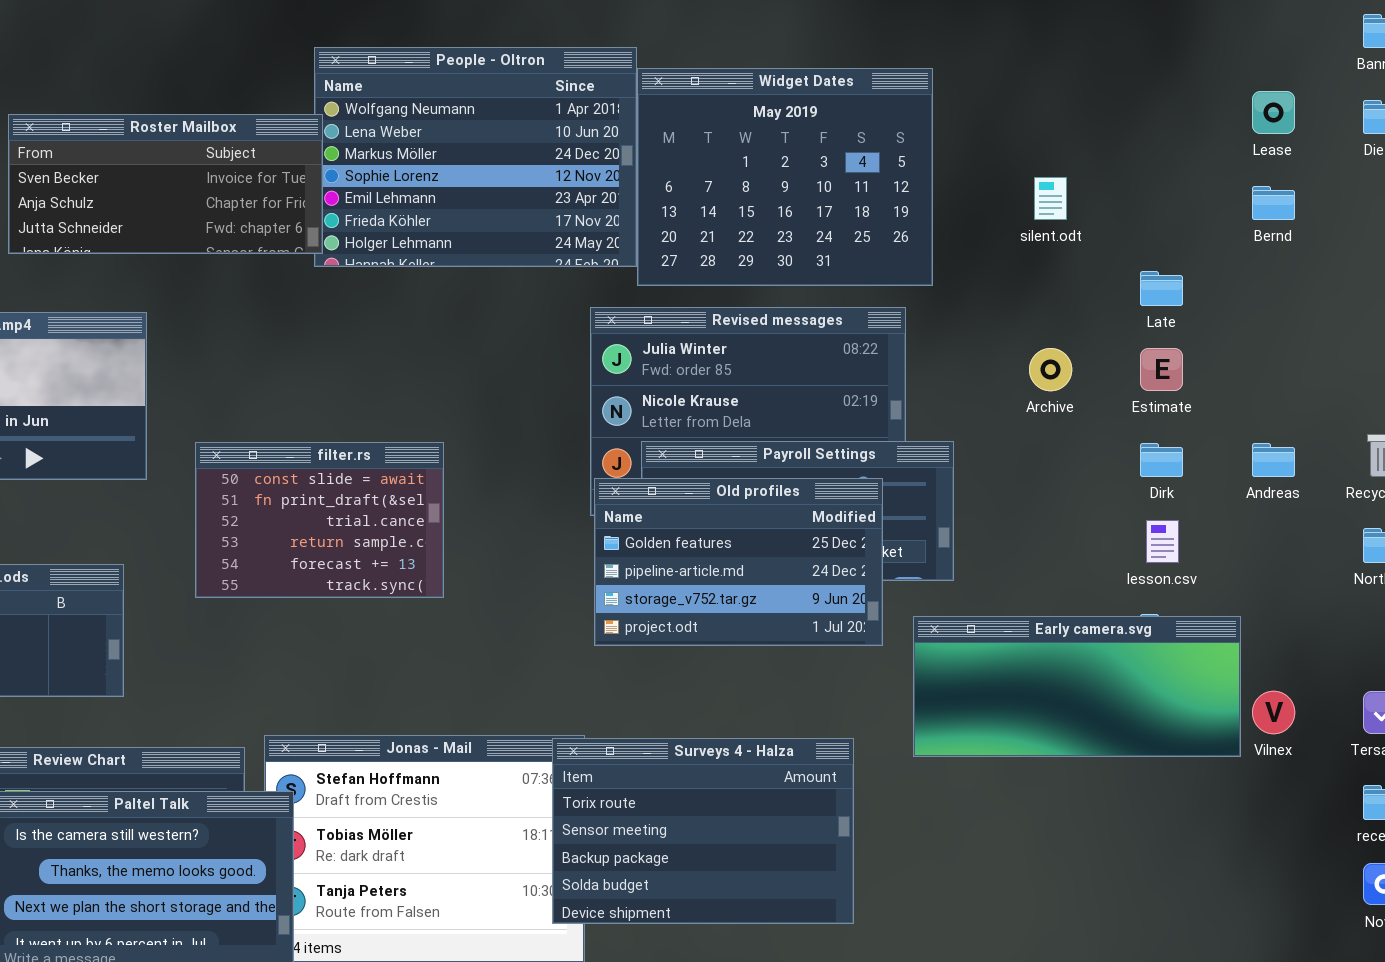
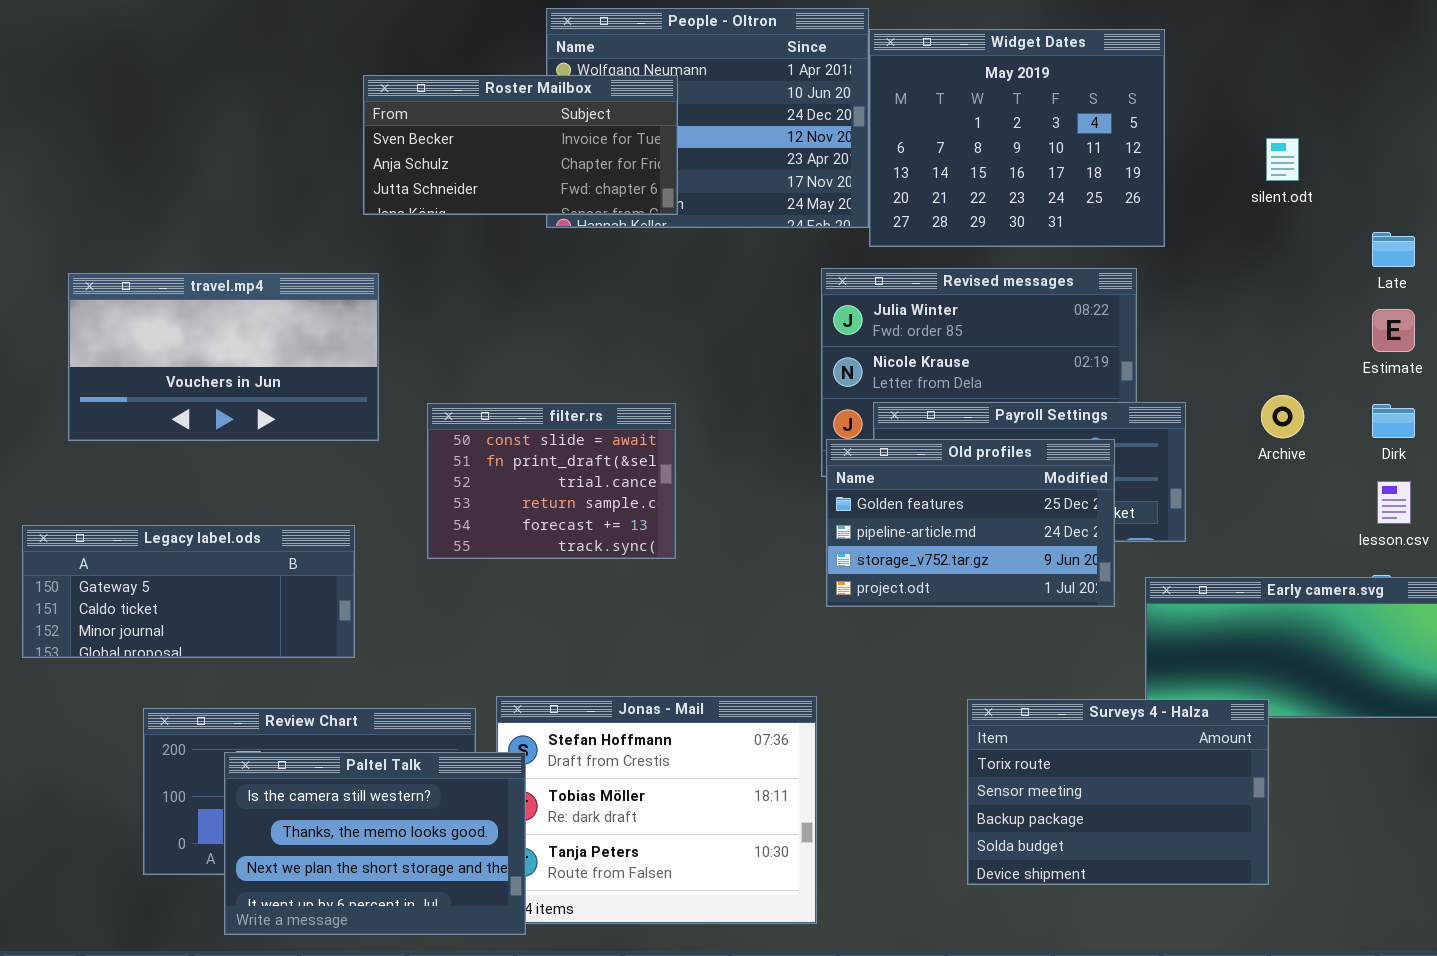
Roster Mailbox: [8,114,323,254] -> [363,75,678,215], moved
Archive: [1029,348,1072,391] -> [1261,395,1304,438], moved
Surveys 4 - Halza: [552,738,854,924] -> [967,699,1269,885], moved

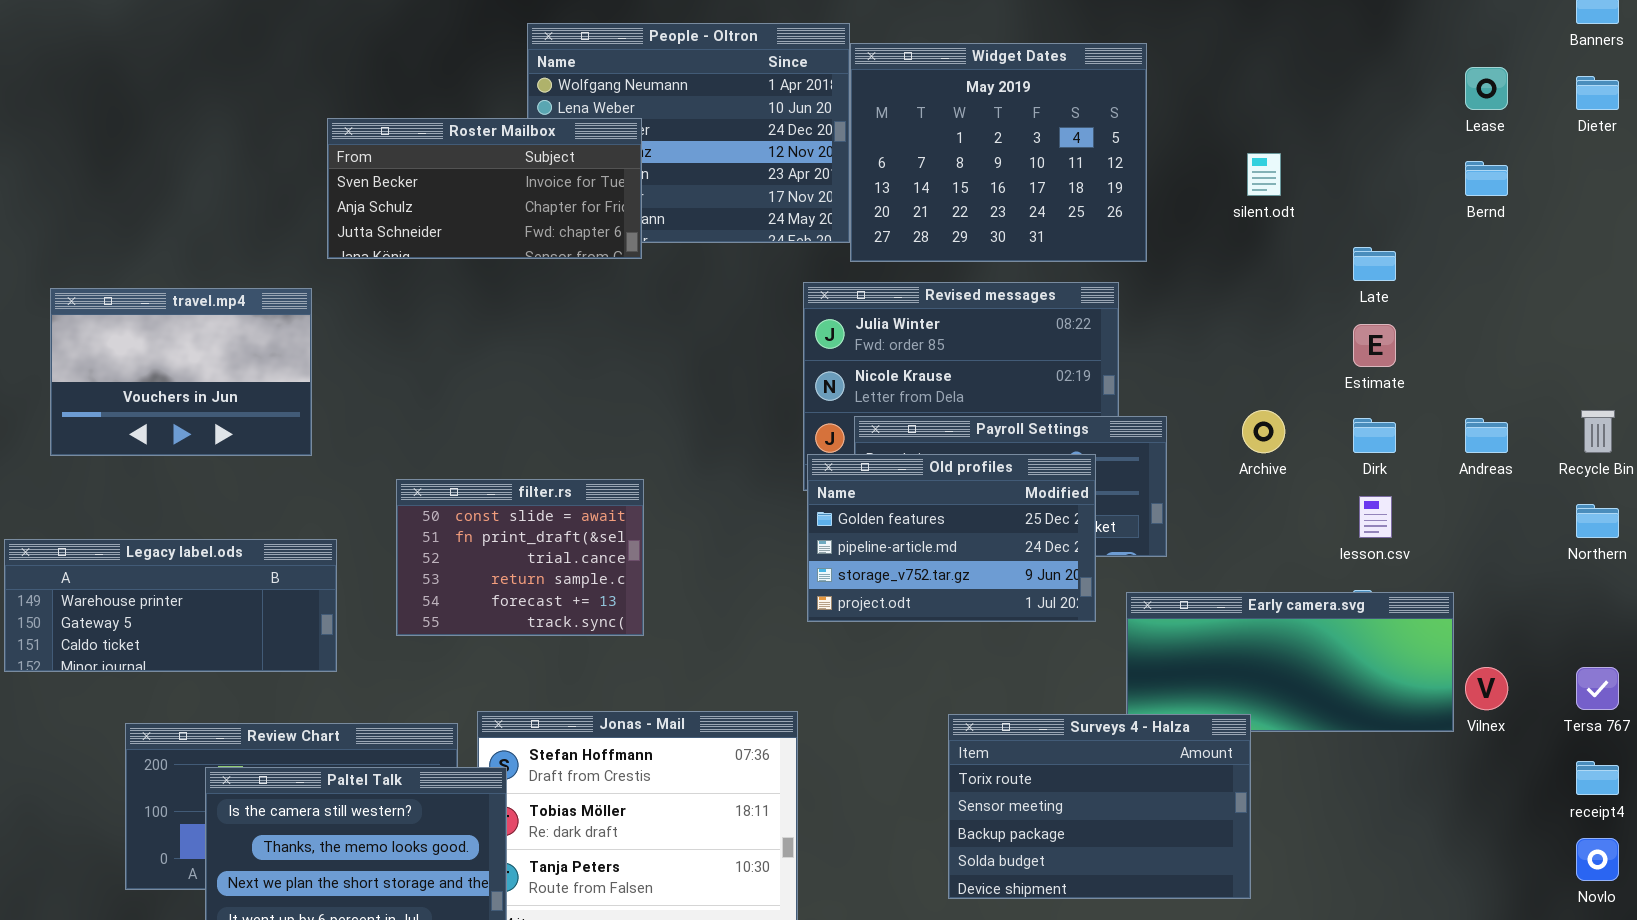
Roster Mailbox: [363,75,678,215] -> [327,118,642,259], moved
travel.mp4: [68,273,379,441] -> [50,288,312,456], resized
filter.rs: [427,403,676,559] -> [396,479,644,636], moved
Legacy label.ods: [22,525,355,658] -> [4,539,337,672], scrolled up 1 row

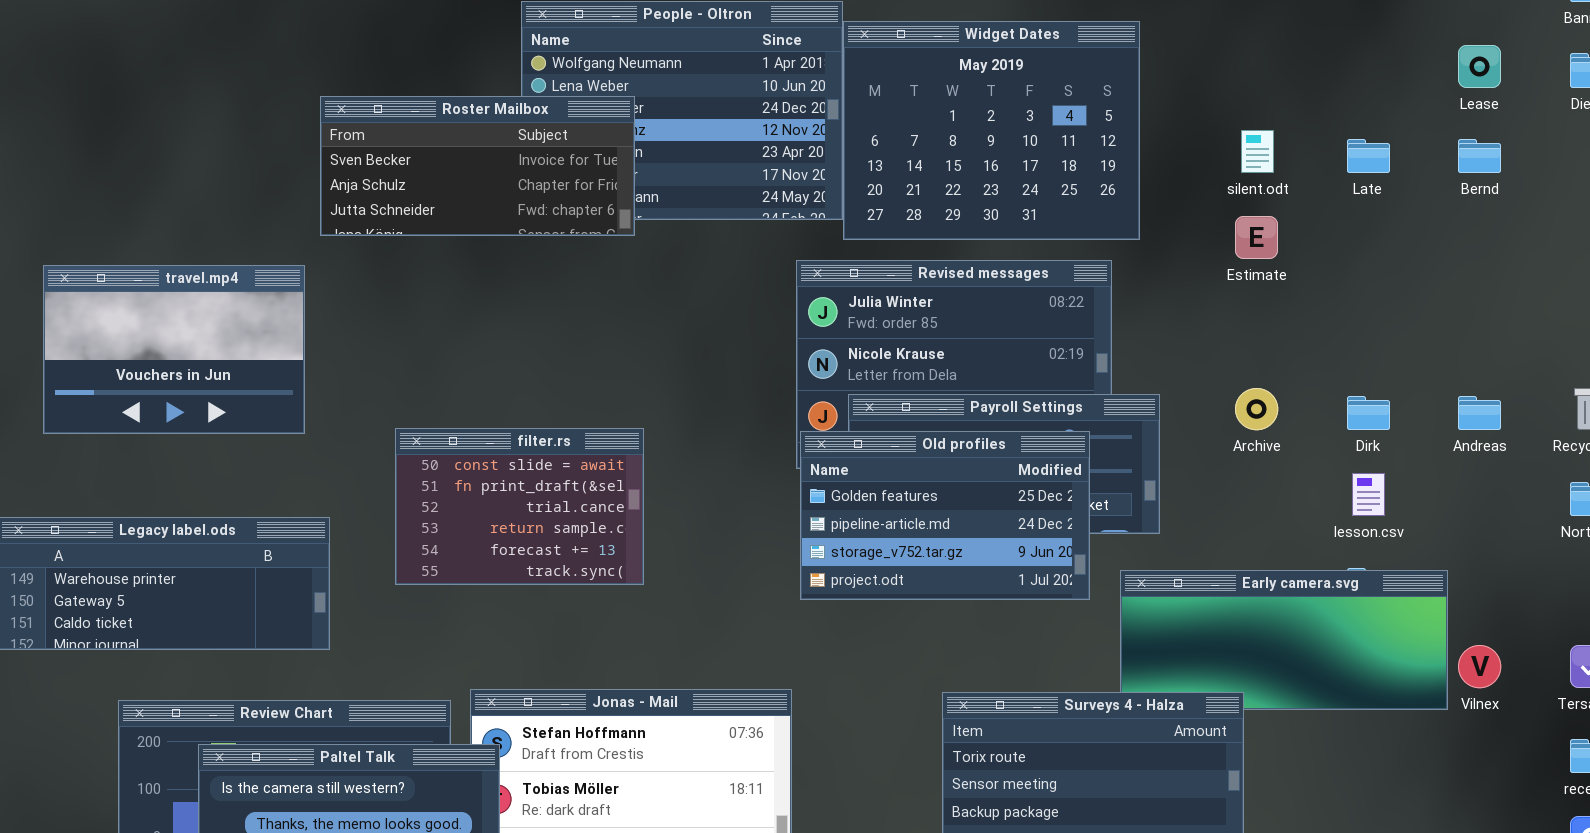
Late: [1353,247,1396,281] -> [1347,139,1390,173], moved
Estimate: [1353,324,1396,367] -> [1235,216,1278,259], moved
filter.rs: [396,479,644,636] -> [395,428,644,585], moved

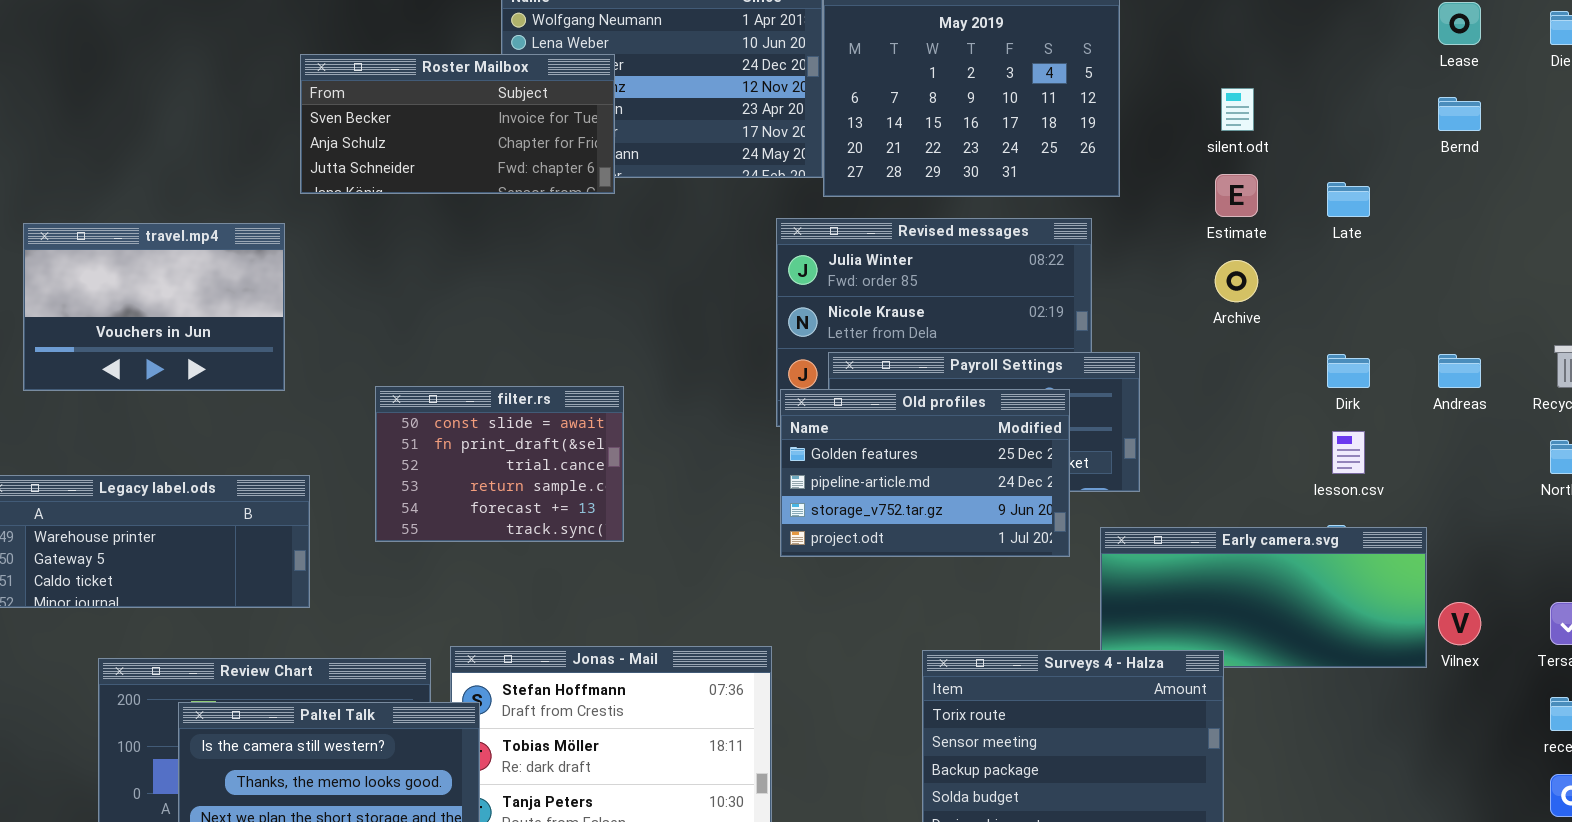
Late: [1347,139,1390,173] -> [1327,182,1370,217], moved
Archive: [1235,388,1278,430] -> [1215,260,1258,302], moved

